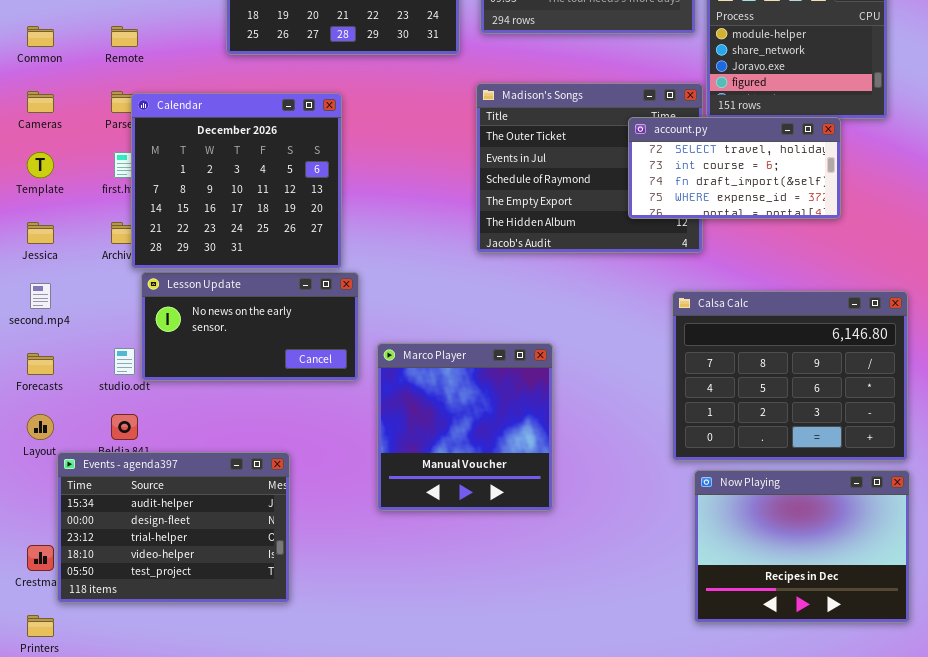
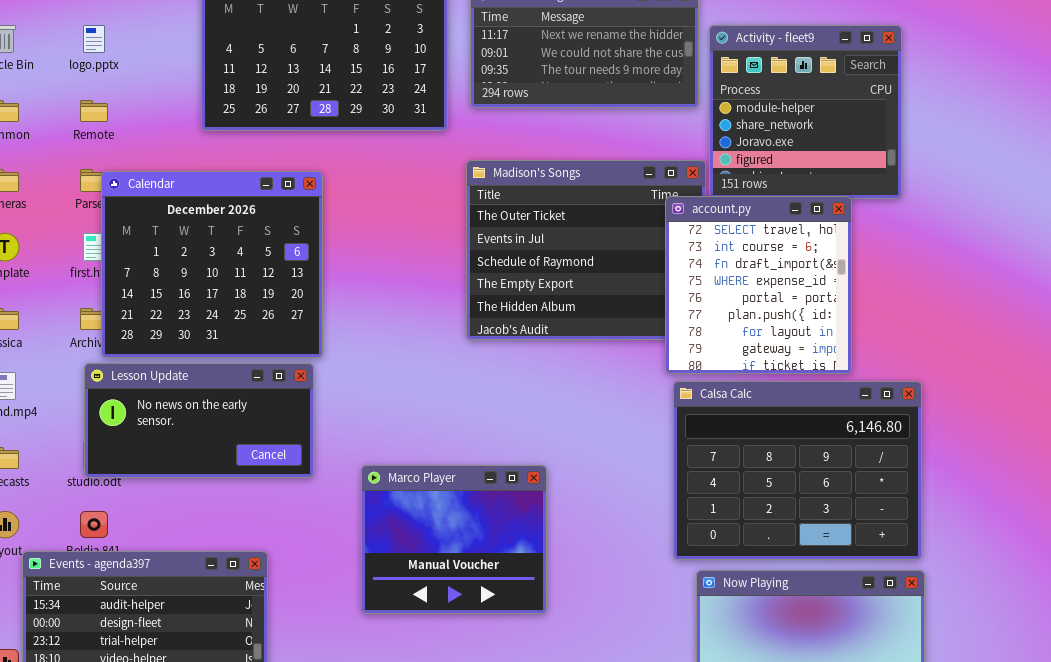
account.py: [628,117,841,219] -> [665,196,852,374], resized
Lesson Update: [141,272,359,381] -> [84,363,314,478], moved
Marco Player: [377,343,553,511] -> [361,465,547,614], resized

